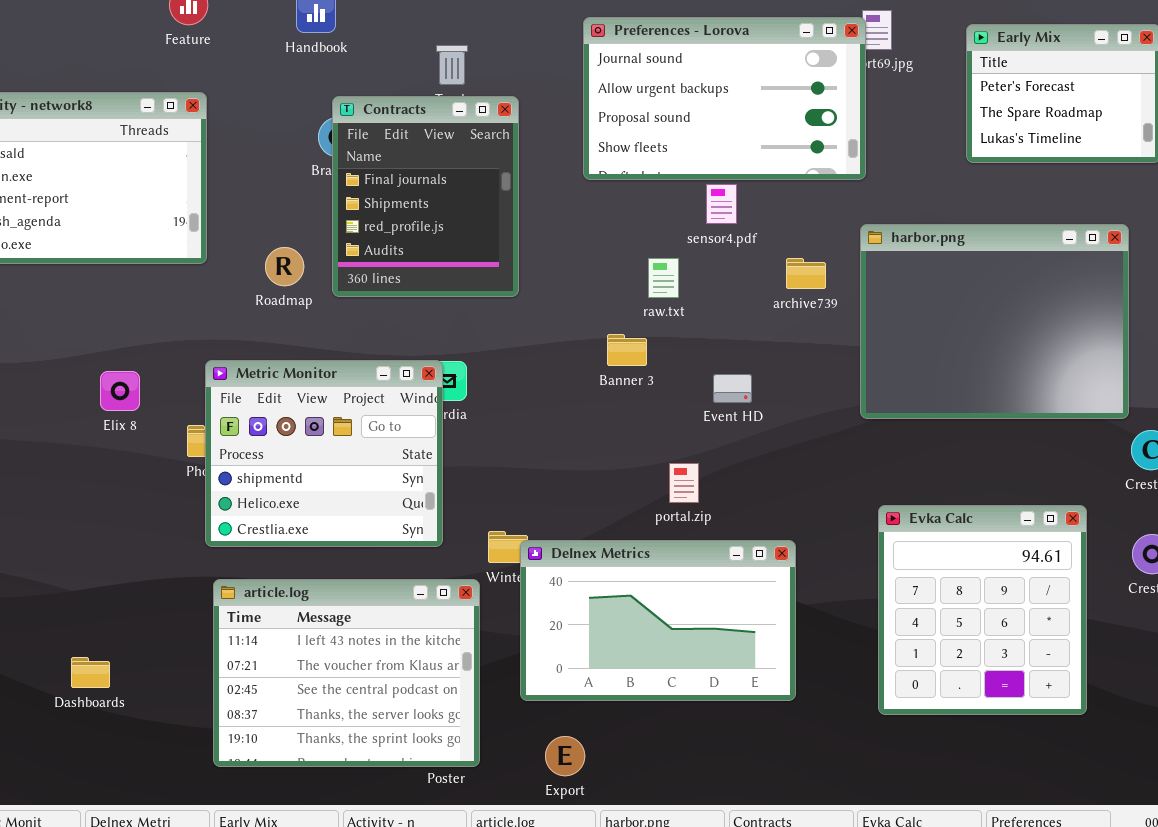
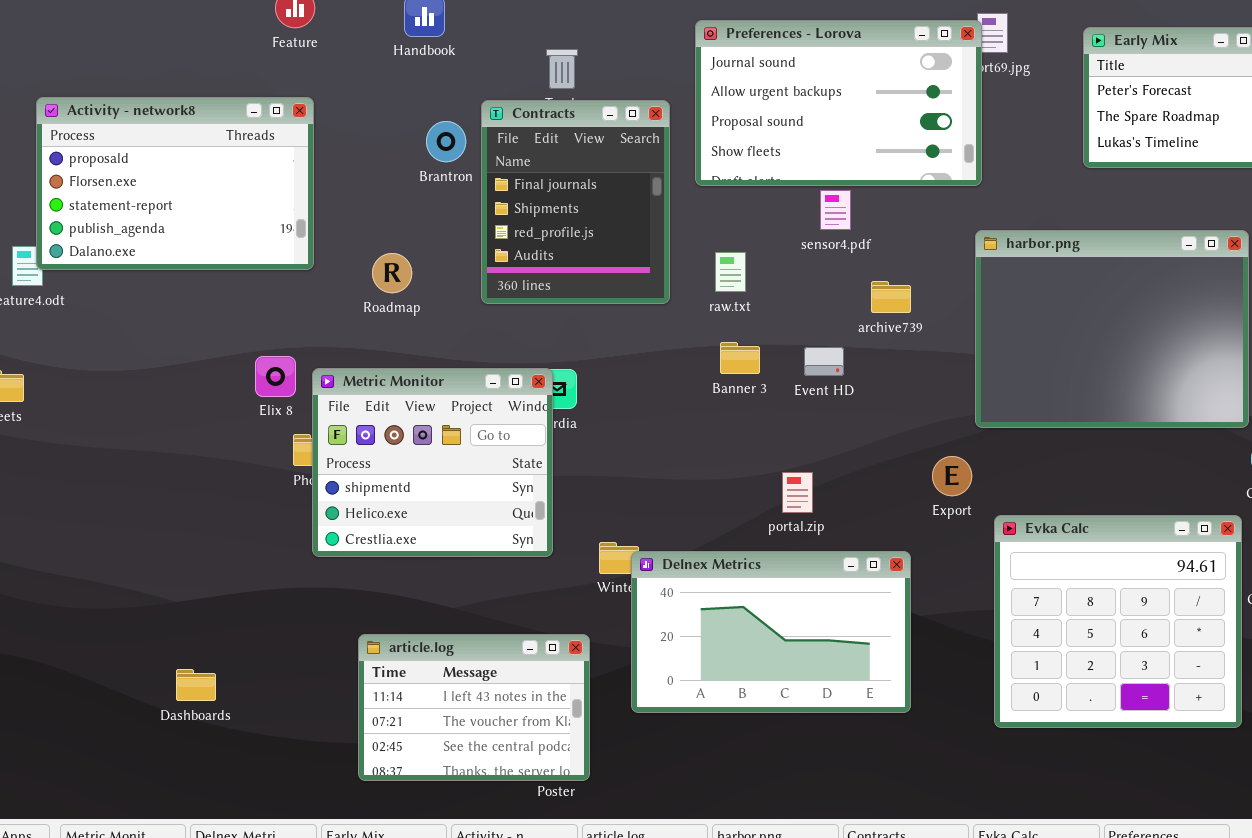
Contracts: [332,96,519,297] -> [481,100,670,304], moved
raw.txt: [648,258,679,298] -> [715,252,746,292], moved
archive739: [786,258,826,289] -> [871,281,911,313], moved
Elix 8: [100,371,140,411] -> [255,356,296,397], moved
Event HD: [713,374,752,403] -> [804,347,844,376], moved
Evka Calc: [878,505,1087,715] -> [994,515,1242,728], resized
article.log: [213,579,480,767] -> [358,634,590,781], resized
Export: [545,736,585,776] -> [932,456,972,496], moved

